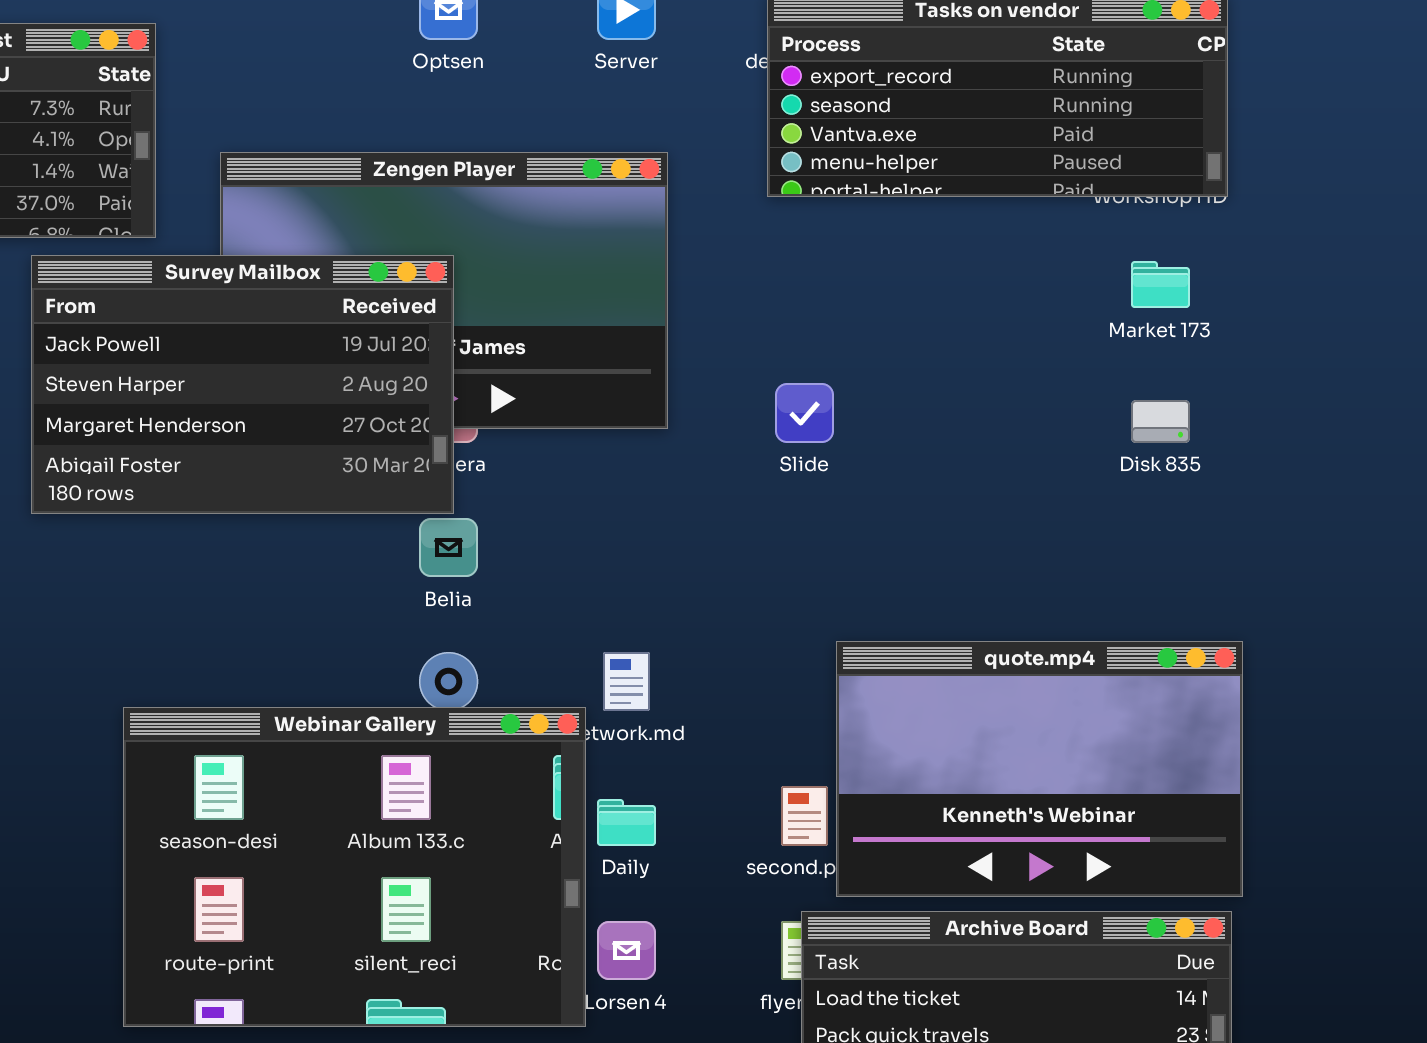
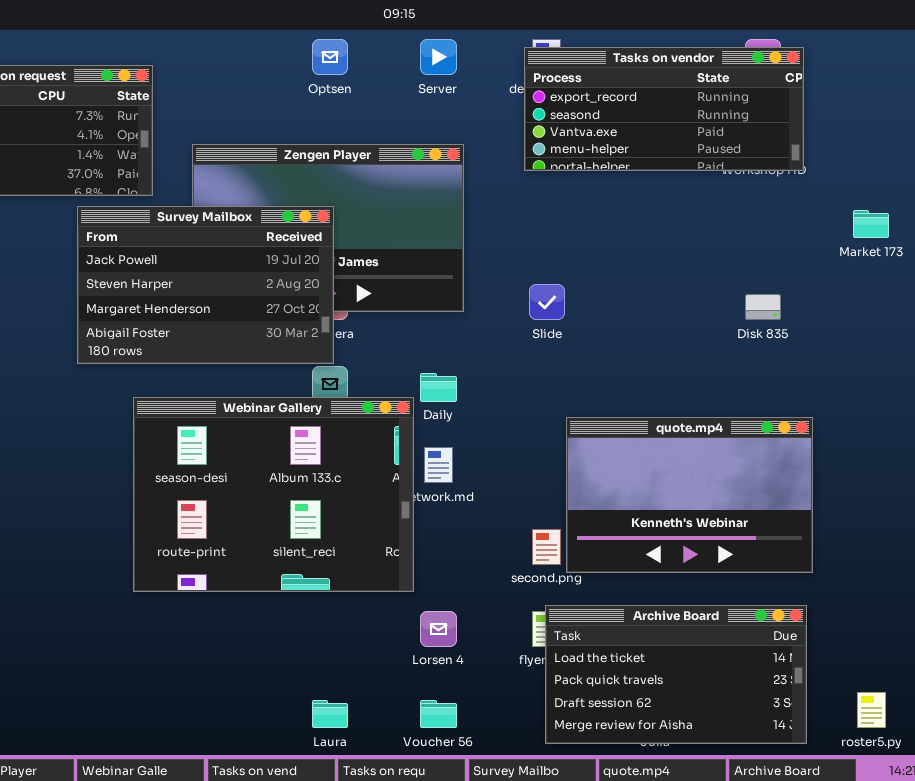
Market 173: [1131,261,1190,308] -> [853,210,889,238], moved
quote.mp4: [836,641,1243,897] -> [566,417,813,573], moved
Webinar Gallery: [123,707,586,1027] -> [133,397,414,592], moved
Daily: [597,799,656,846] -> [420,373,457,402], moved

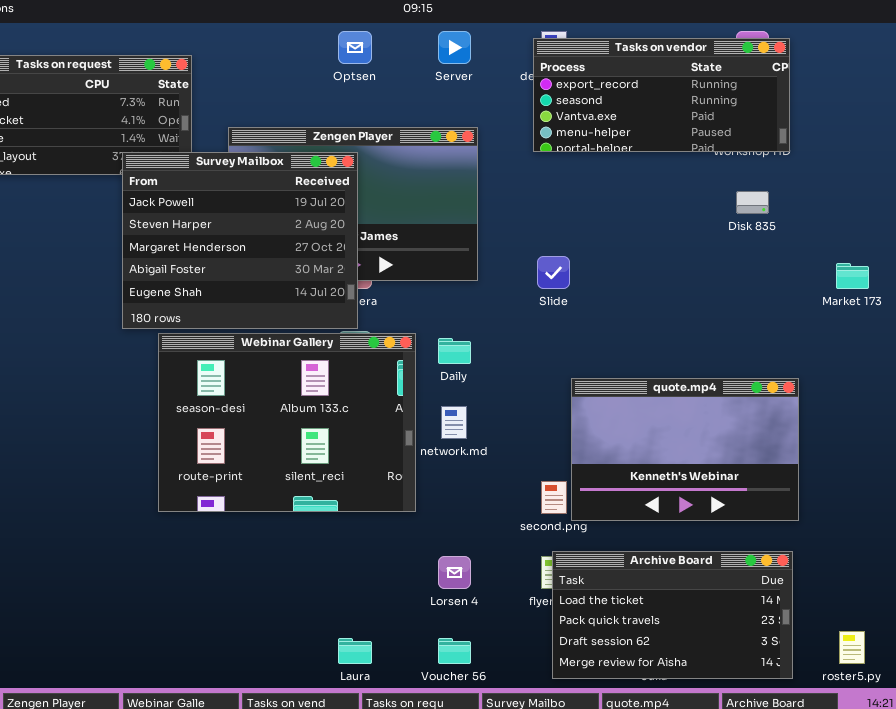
Survey Mailbox: [77,206,334,364] -> [122,152,358,329], resized
Market 173: [853,210,889,238] -> [836,263,869,289], moved
Disk 835: [745,294,781,320] -> [736,191,769,214], moved
Webinar Gallery: [133,397,414,592] -> [158,333,416,512], moved

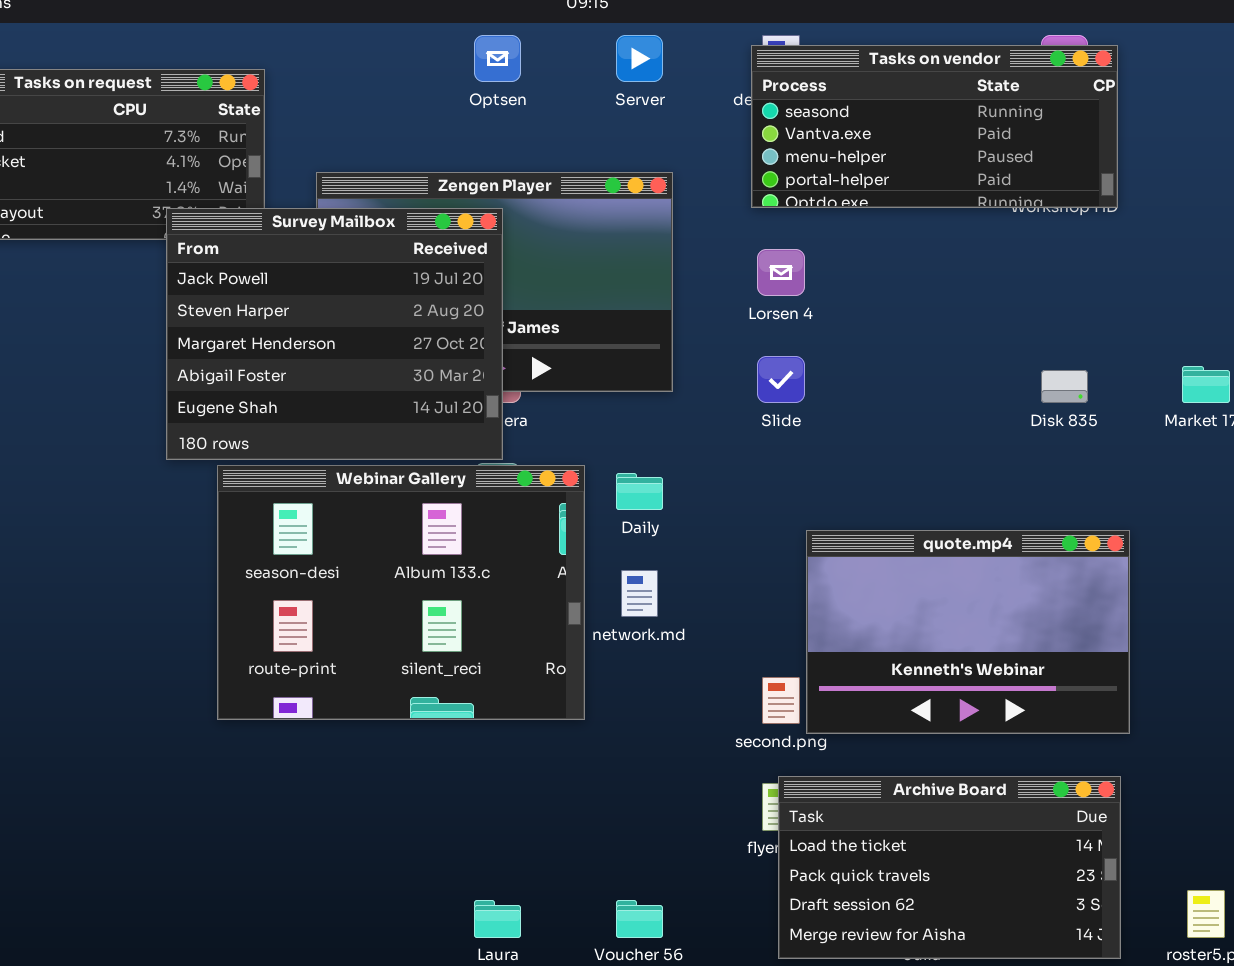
Tasks on vendor: [533,38,790,152] -> [751,45,1118,208], scrolled down 1 row
Disk 835: [736,191,769,214] -> [1041,370,1088,403], moved
Lorsen 4: [438,556,471,589] -> [757,249,805,296], moved

